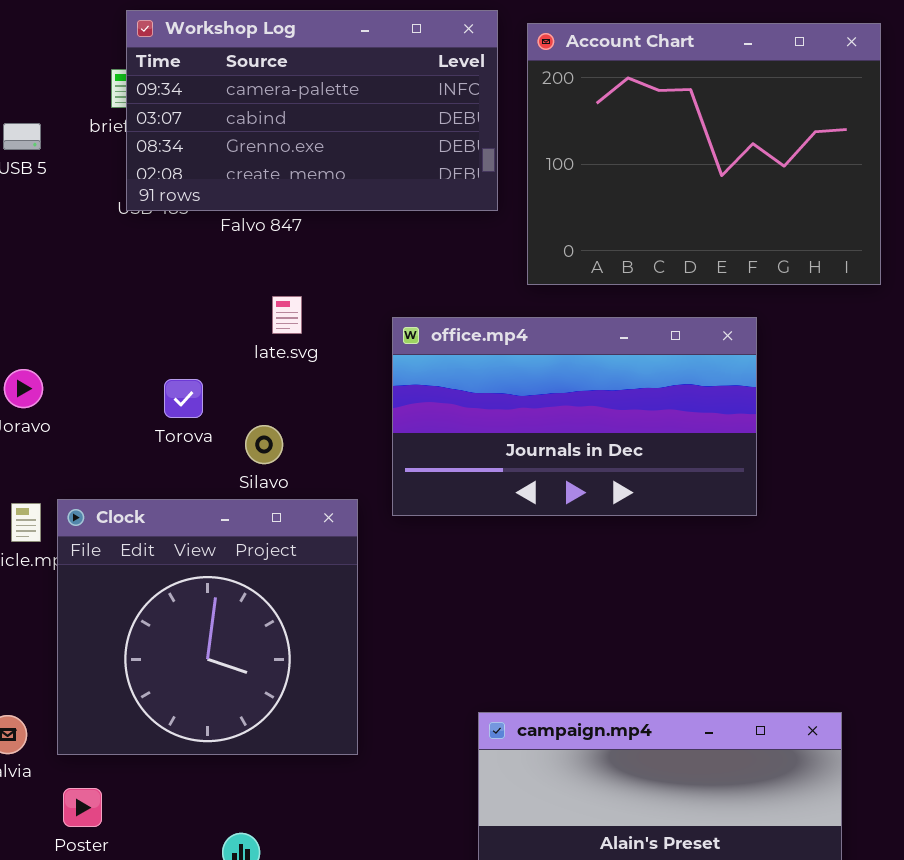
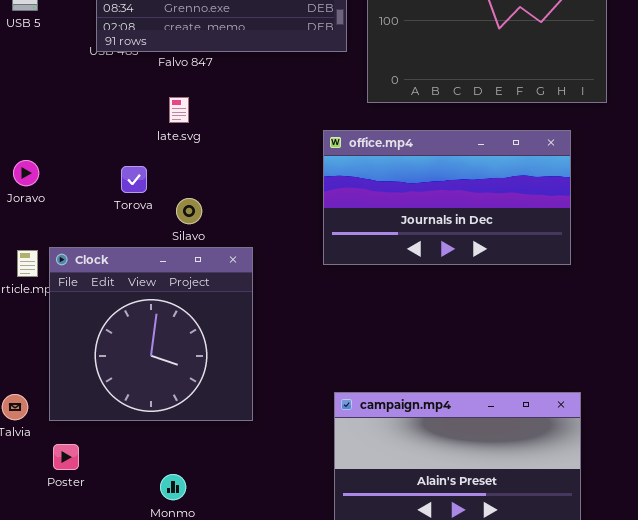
late.svg: [272,296,302,334] -> [169,97,189,123], moved
office.mp4: [392,317,757,516] -> [323,130,571,265], moved

